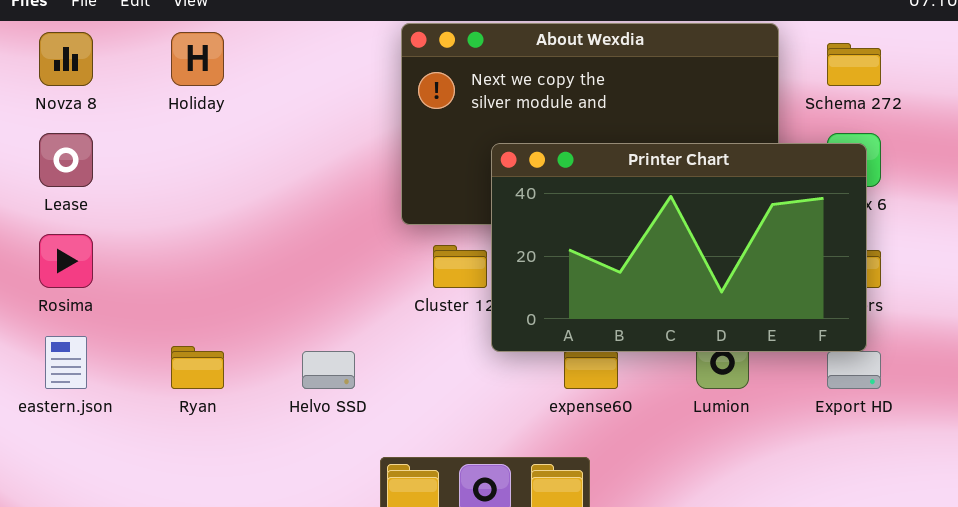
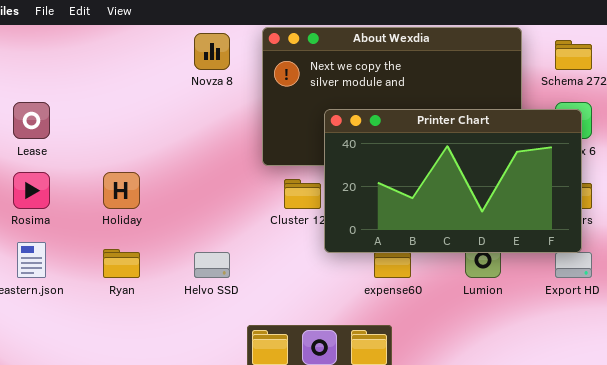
Novza 8: [39,32,93,86] -> [194,33,230,70], moved
Holiday: [171,32,224,86] -> [103,172,140,209], moved

